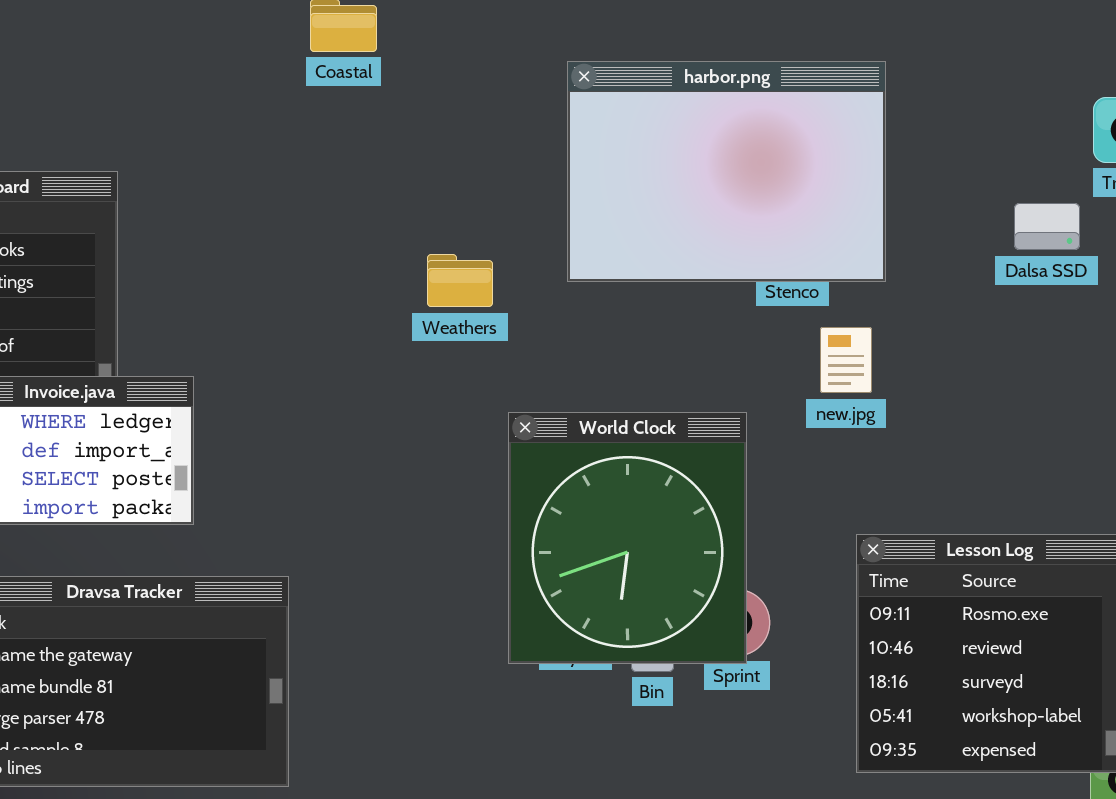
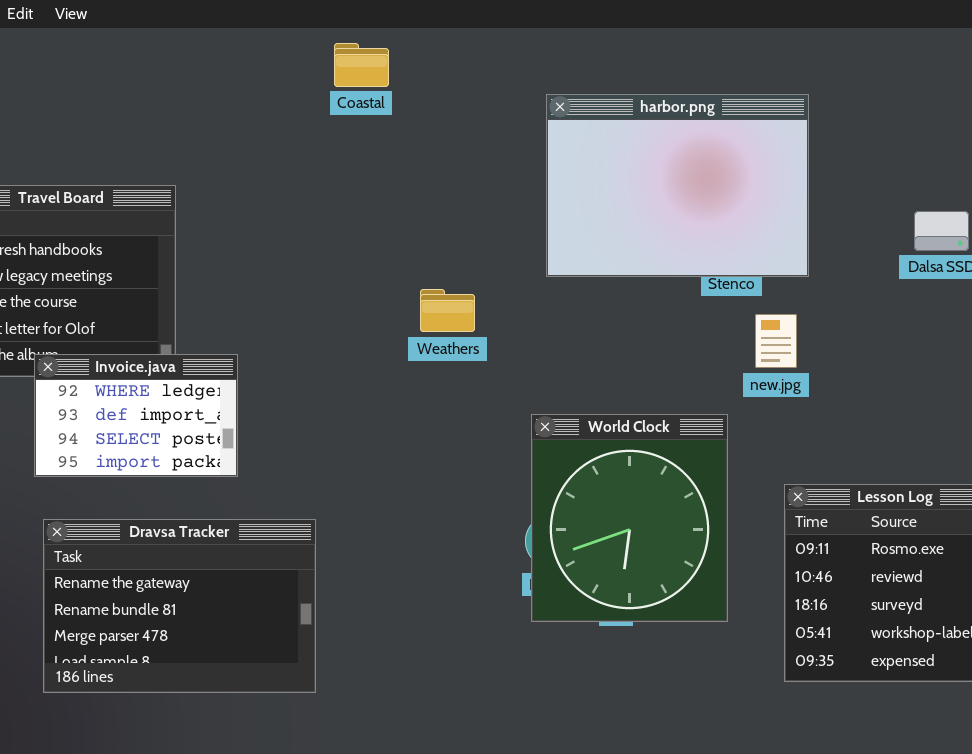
Weathers: [427,254,493,307] -> [420,289,475,332], moved
World Clock: [508,412,747,664] -> [531,414,728,622], moved

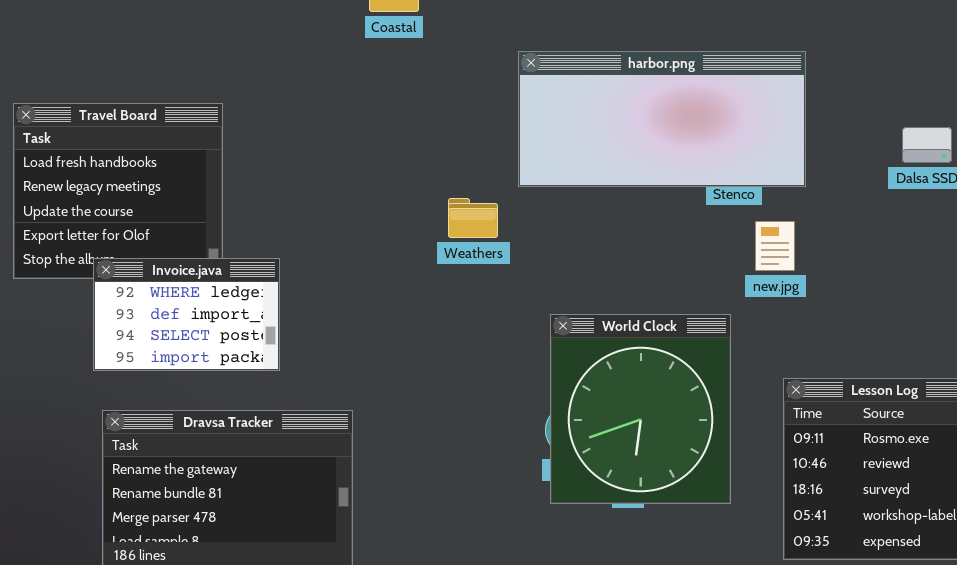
harbor.png: [546,94,809,277] -> [518,51,806,187], resized

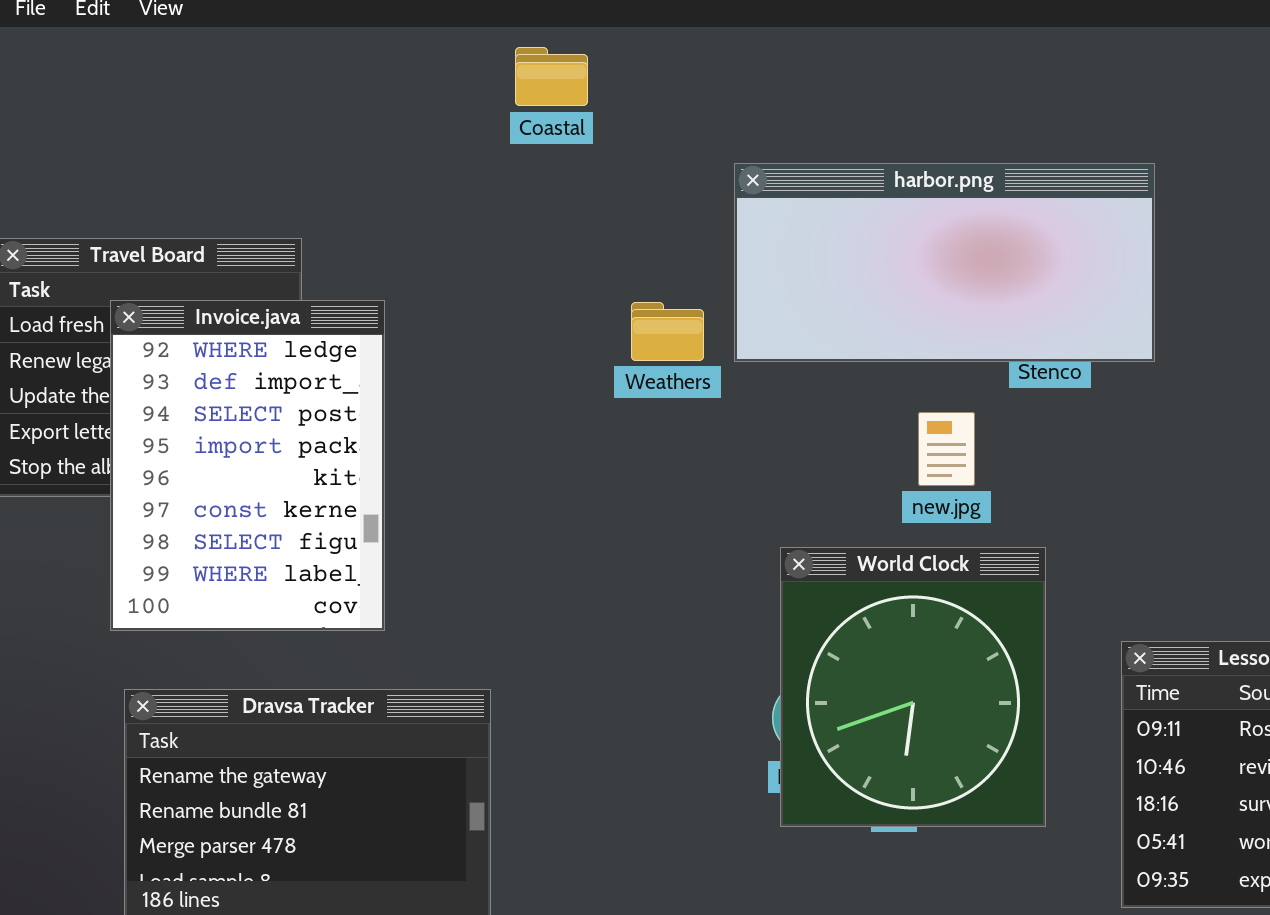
Weathers: [448,198,498,238] -> [631,302,704,361], moved
new.jpg: [755,221,795,271] -> [918,412,975,486], moved
Invoice.java: [93,258,280,371] -> [110,300,385,631], resized

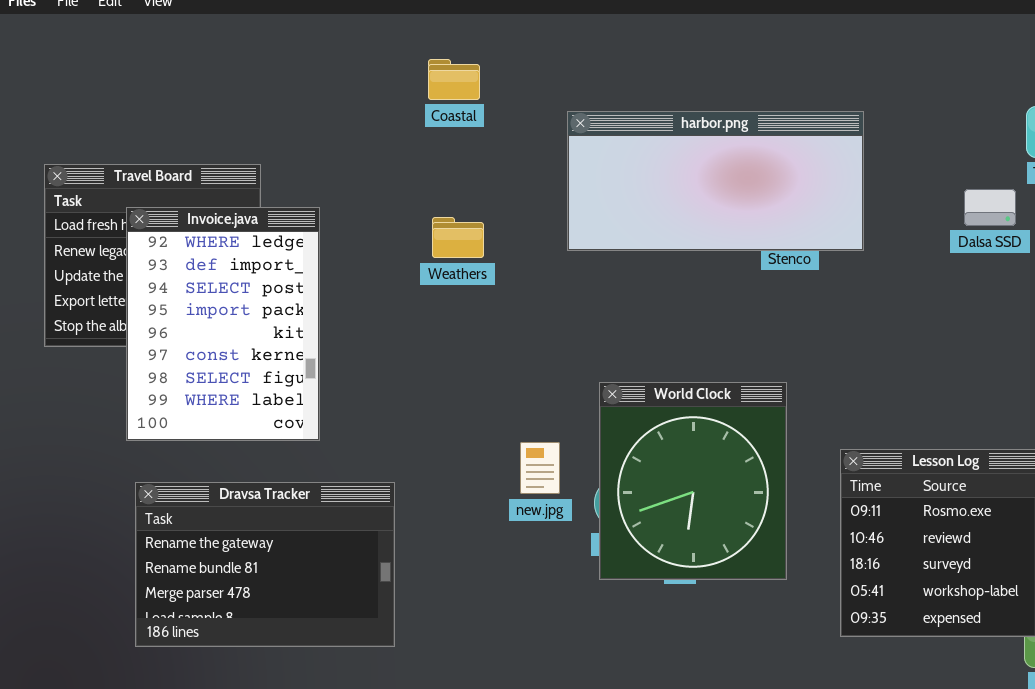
Coastal: [515,47,588,106] -> [428,59,480,100], moved
Weathers: [631,302,704,361] -> [432,217,484,258], moved
new.jpg: [918,412,975,486] -> [520,442,560,494], moved

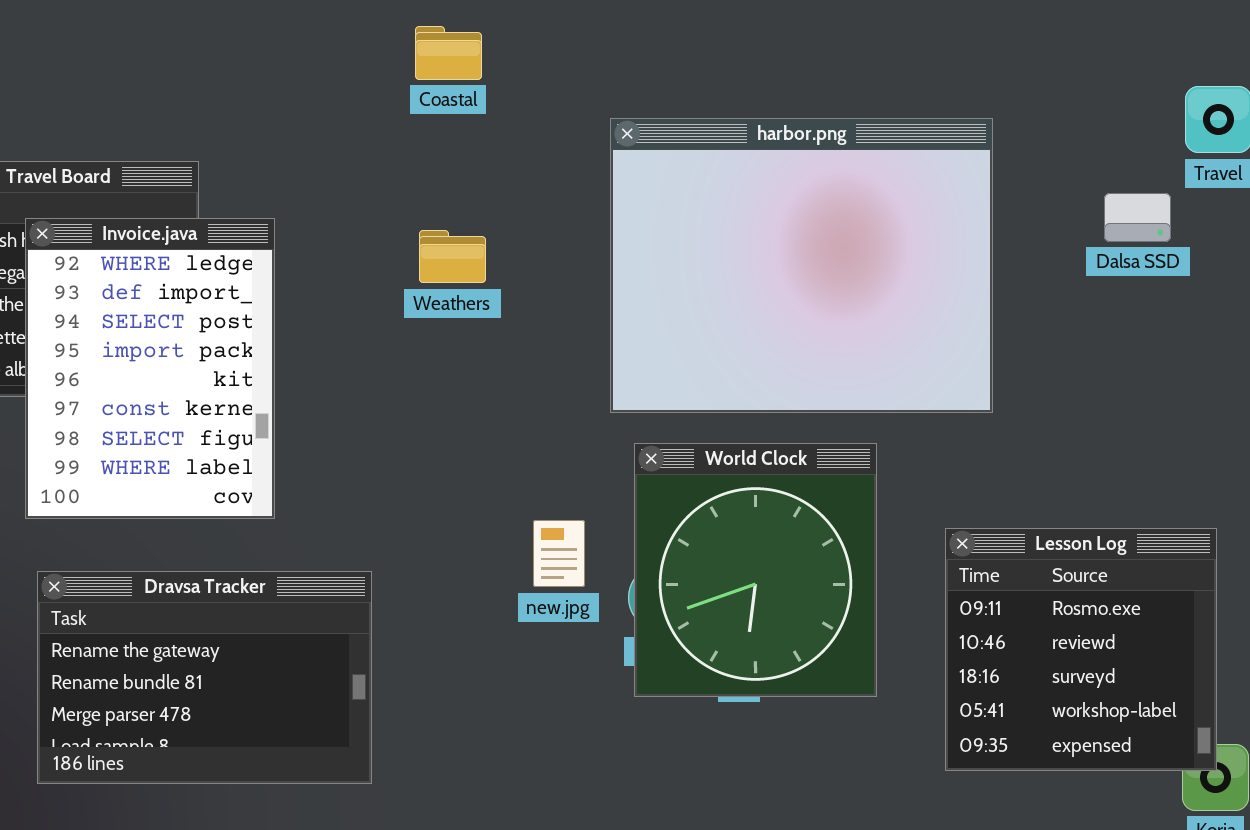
harbor.png: [567,111,864,251] -> [610,118,993,413], moved, resized

